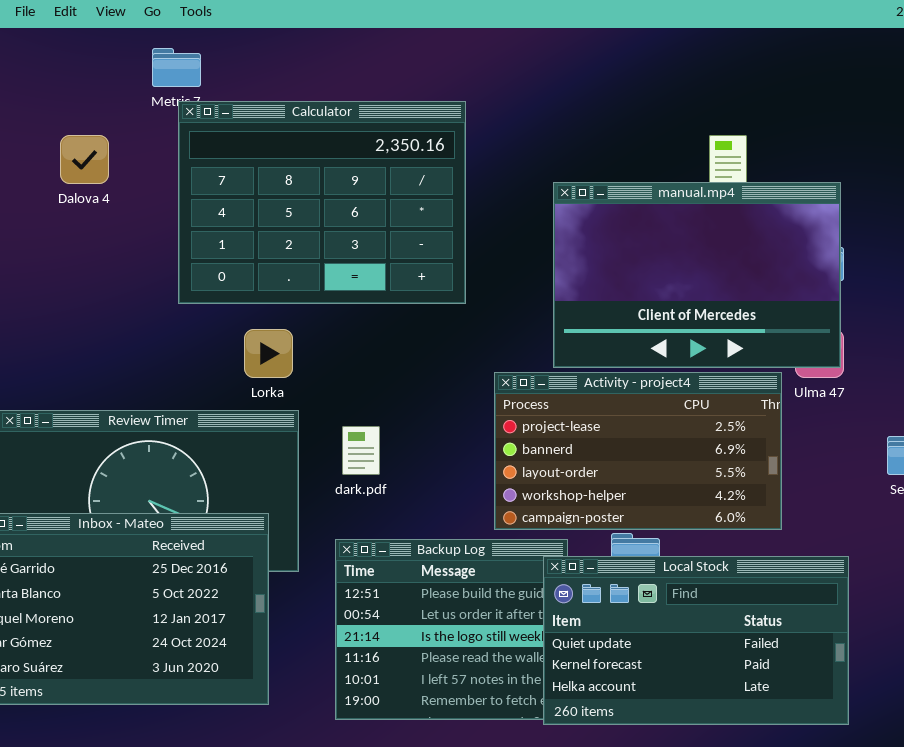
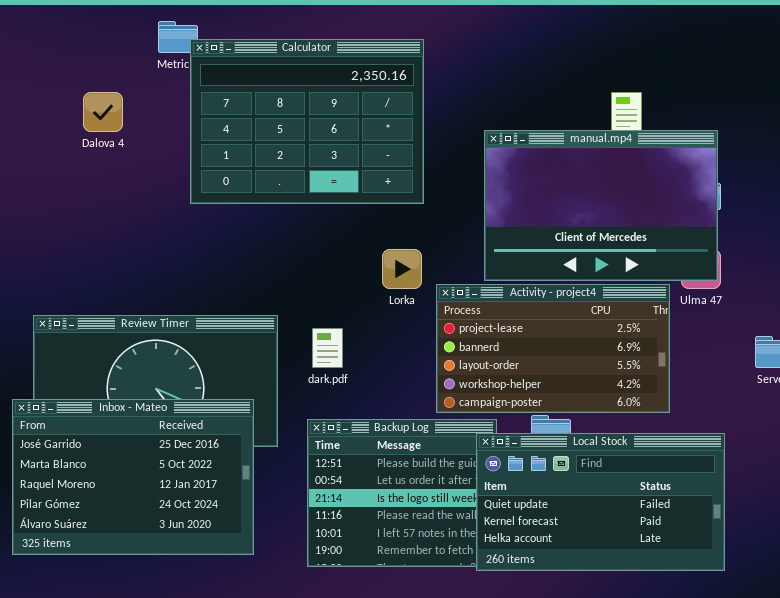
Calculator: [178,101,466,304] -> [190,39,424,204], moved
Lorka: [244,329,293,378] -> [382,249,422,289], moved

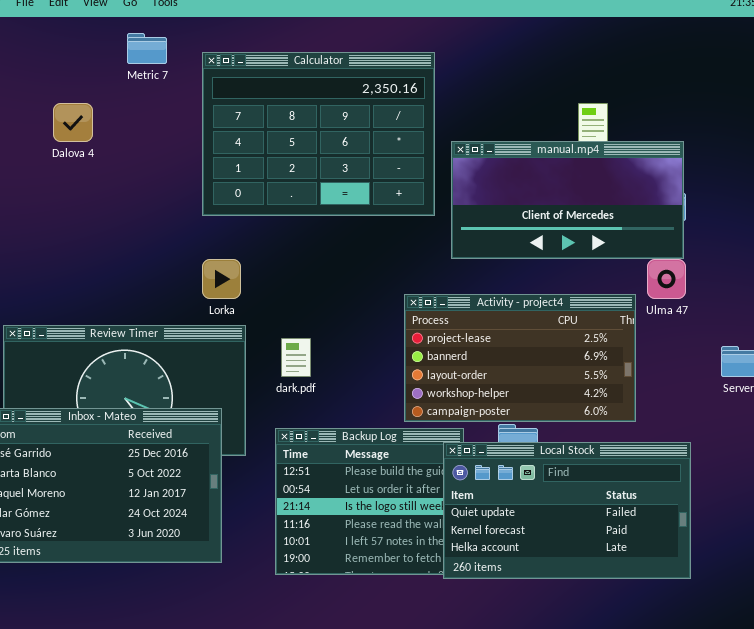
Calculator: [190,39,424,204] -> [202,52,435,216], moved
manual.mp4: [484,130,718,281] -> [451,141,684,259], resized
Lorka: [382,249,422,289] -> [202,259,241,299], moved

